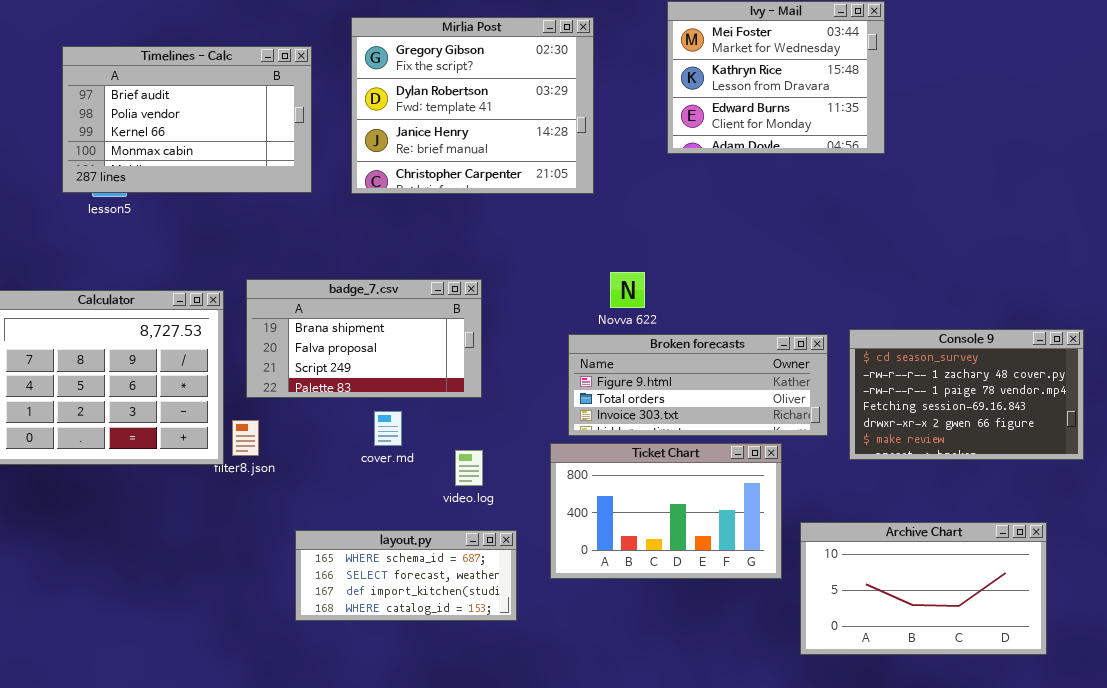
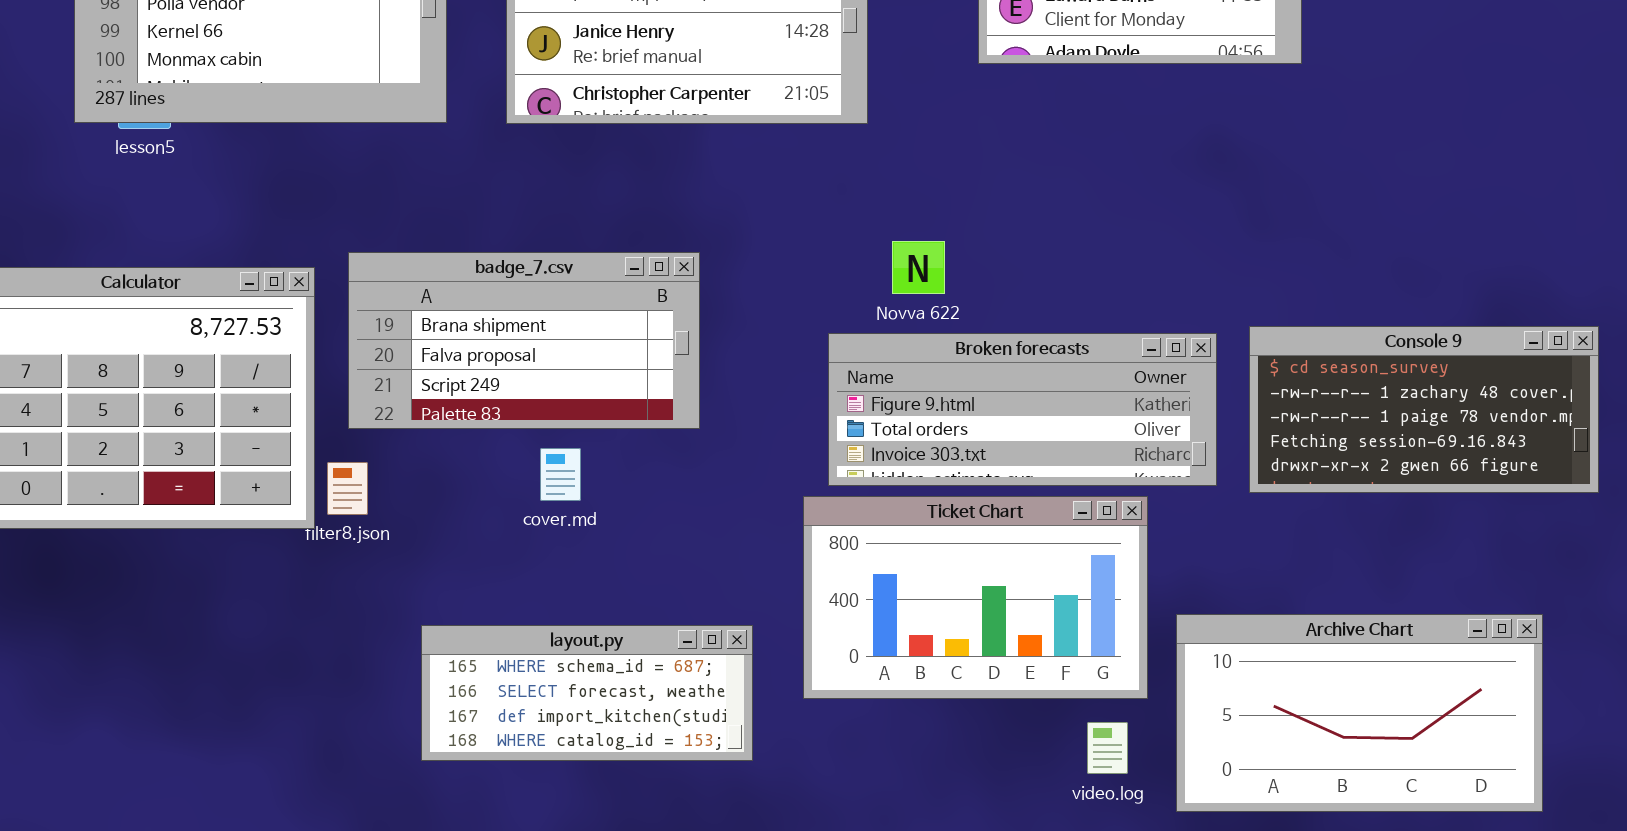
Console 9: [849,329,1084,460] -> [1249,326,1599,493], resized
video.log: [455,450,483,486] -> [1087,722,1128,774], moved

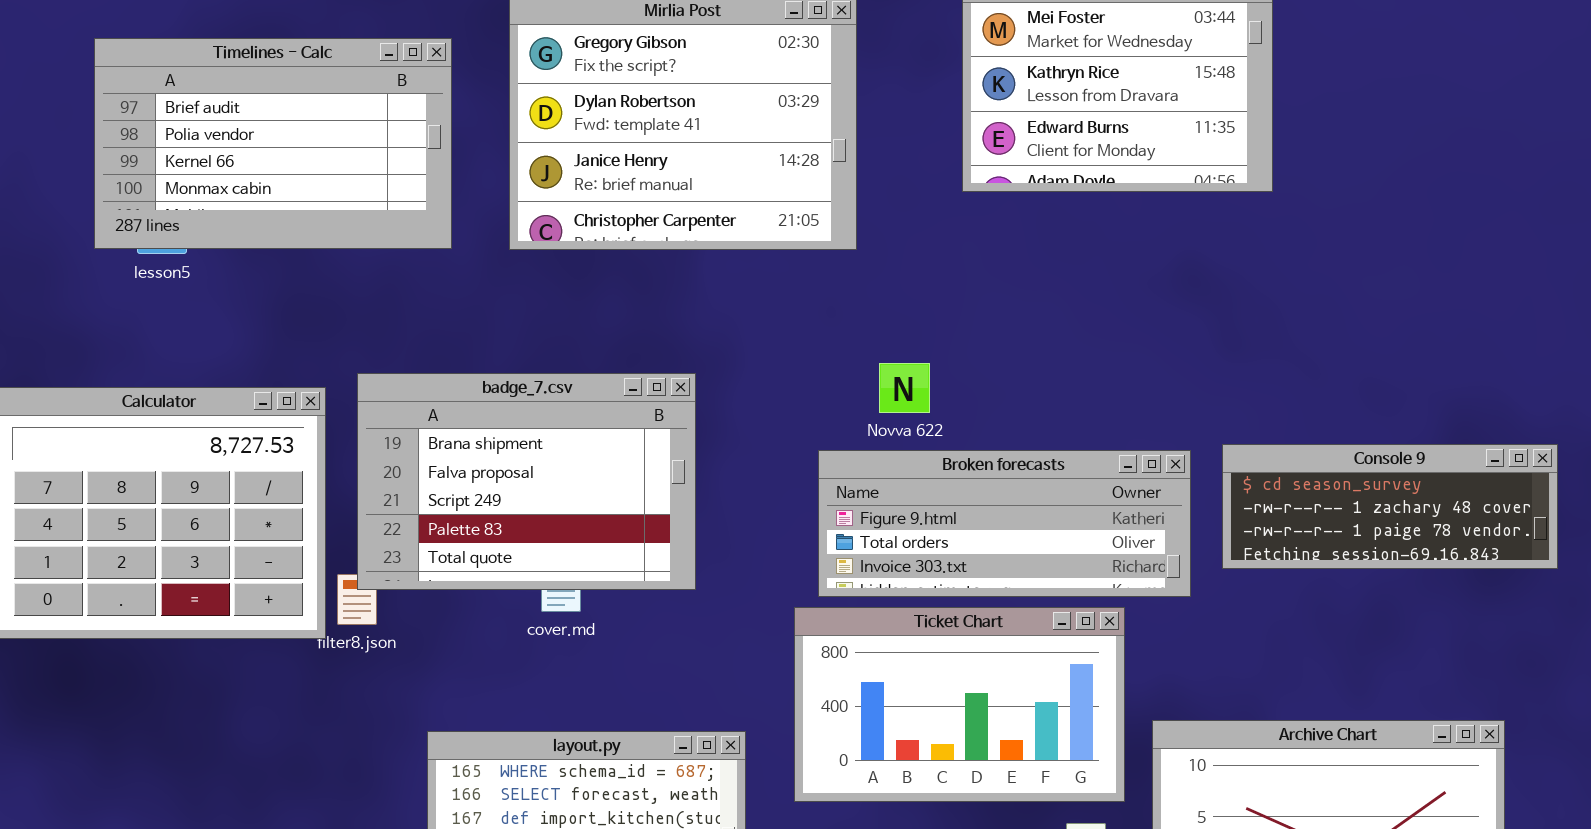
badge_7.csv: [348,252,700,429] -> [357,373,696,590], resized
Console 9: [1249,326,1599,493] -> [1222,444,1558,569], resized

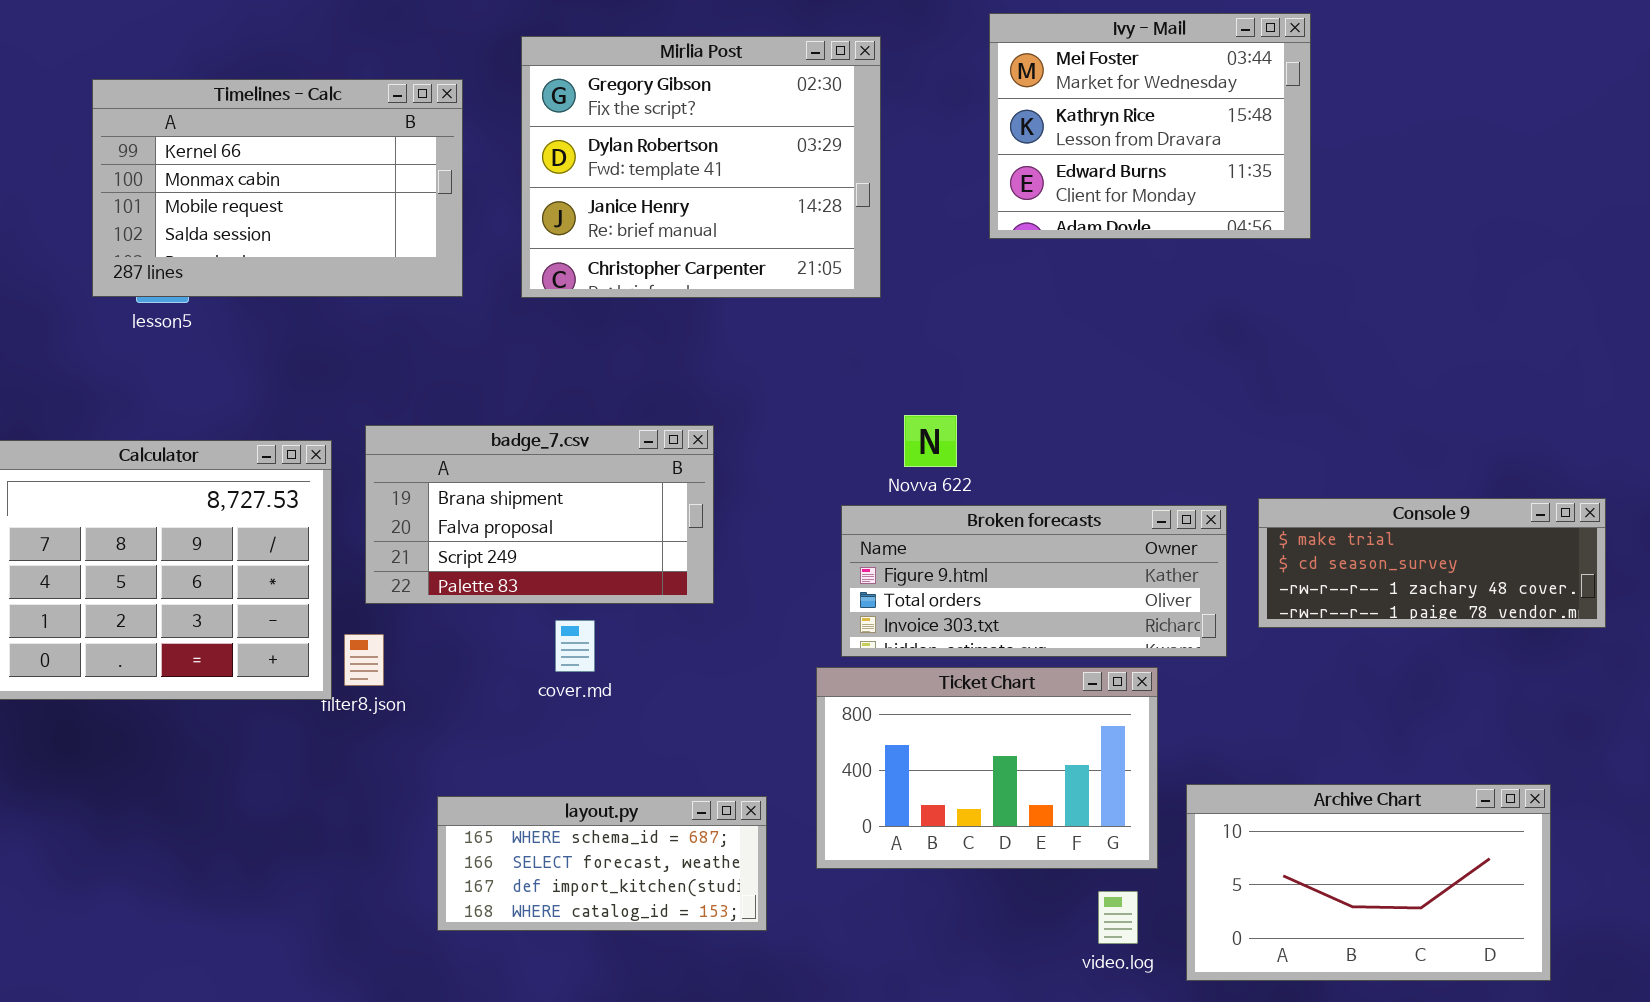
Timelines - Calc: [94,38,452,249] -> [92,79,463,297], scrolled down 2 rows
badge_7.csv: [357,373,696,590] -> [365,425,714,604], resized
Console 9: [1222,444,1558,569] -> [1258,498,1606,628], scrolled up 1 row

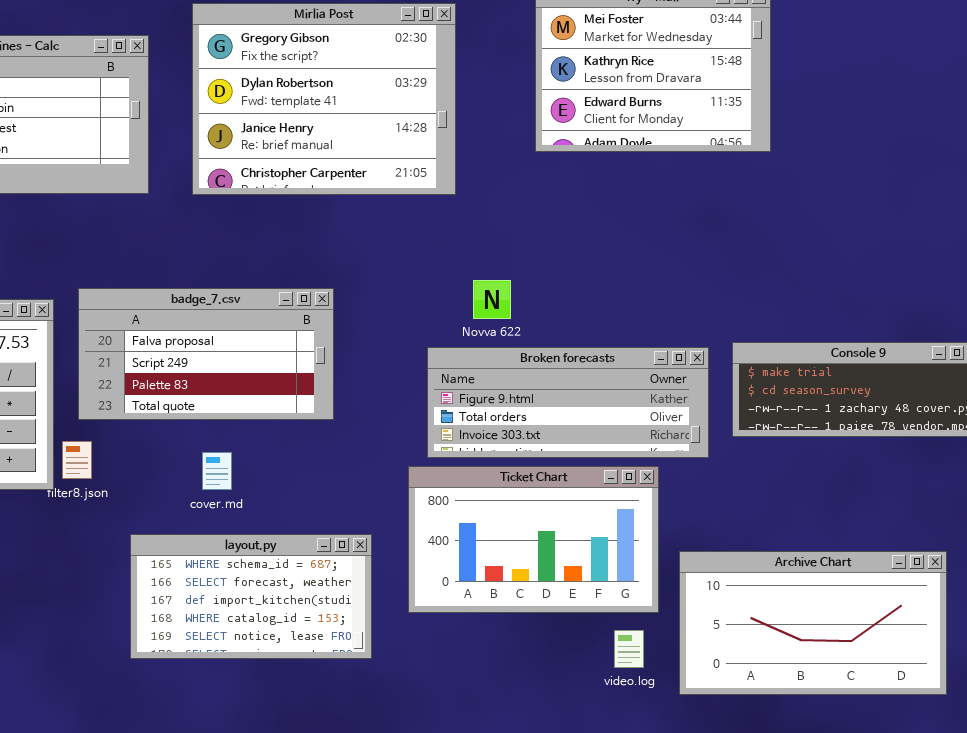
badge_7.csv: [365,425,714,604] -> [78,288,334,420], scrolled down 1 row
cover.md: [555,620,595,672] -> [202,452,232,490], moved
layout.py: [437,796,767,931] -> [130,534,372,659], resized

